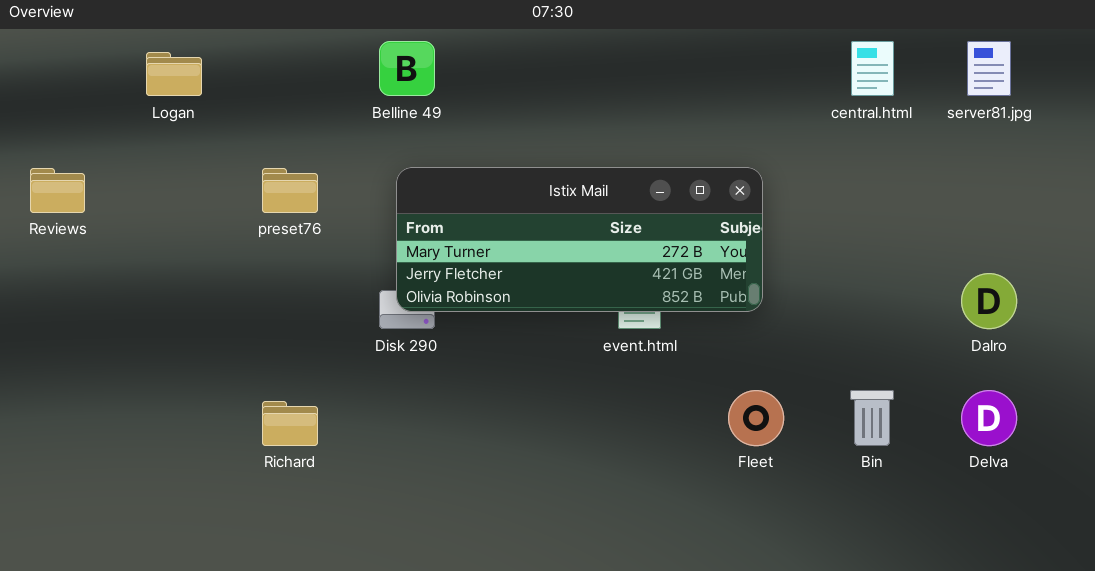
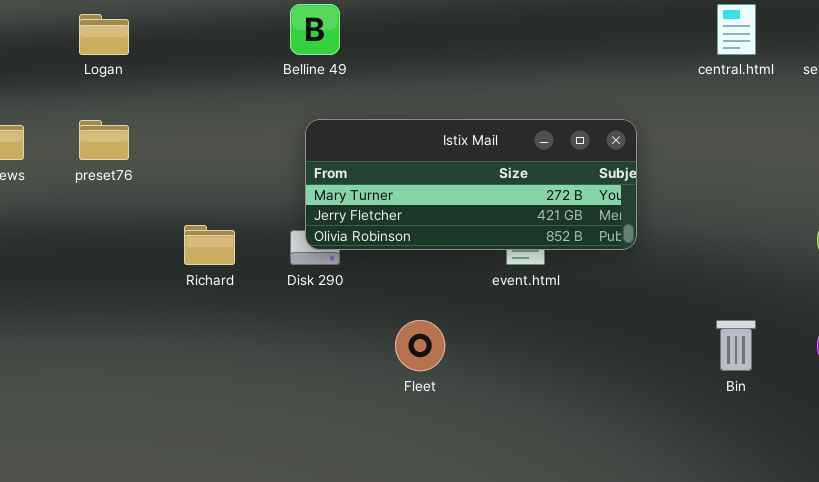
preset76: [262,168,318,213] -> [79,120,129,160], moved
Fleet: [728,390,784,446] -> [395,320,445,371], moved
Richard: [262,401,318,446] -> [184,225,235,265], moved

